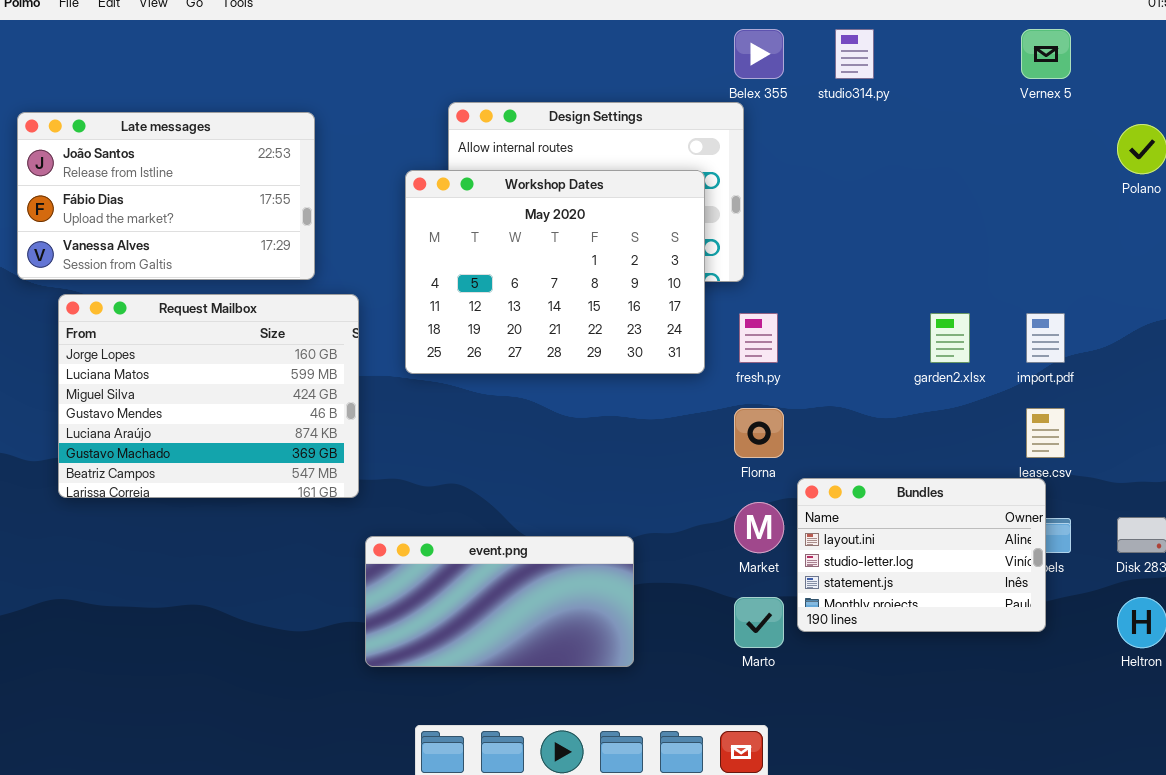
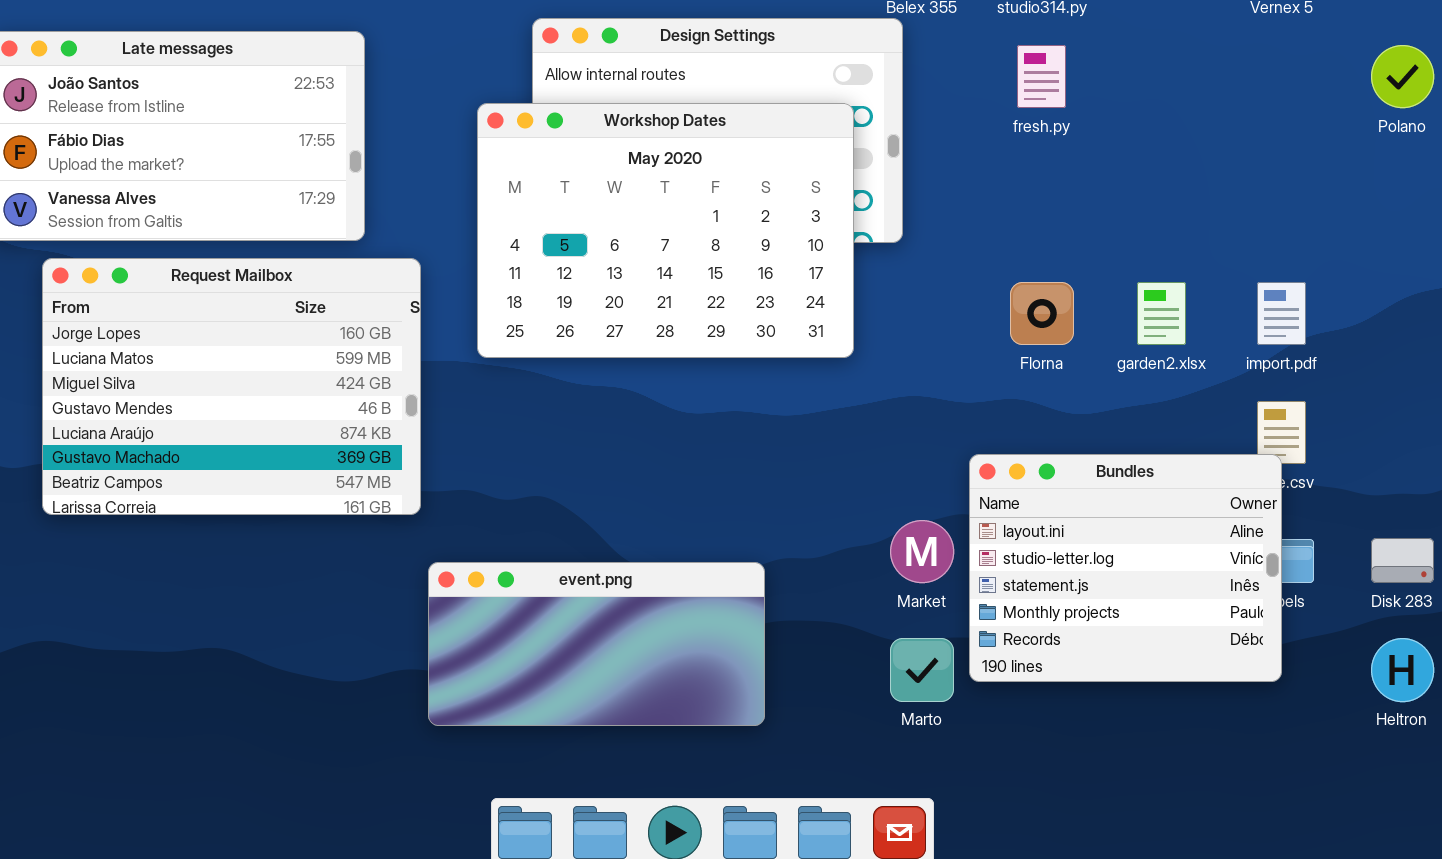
fresh.py: [739,313,778,363] -> [1017,45,1066,108], moved
Florna: [734,408,784,458] -> [1010,282,1074,345], moved
Bundles: [797,478,1046,632] -> [969,454,1282,682], resized

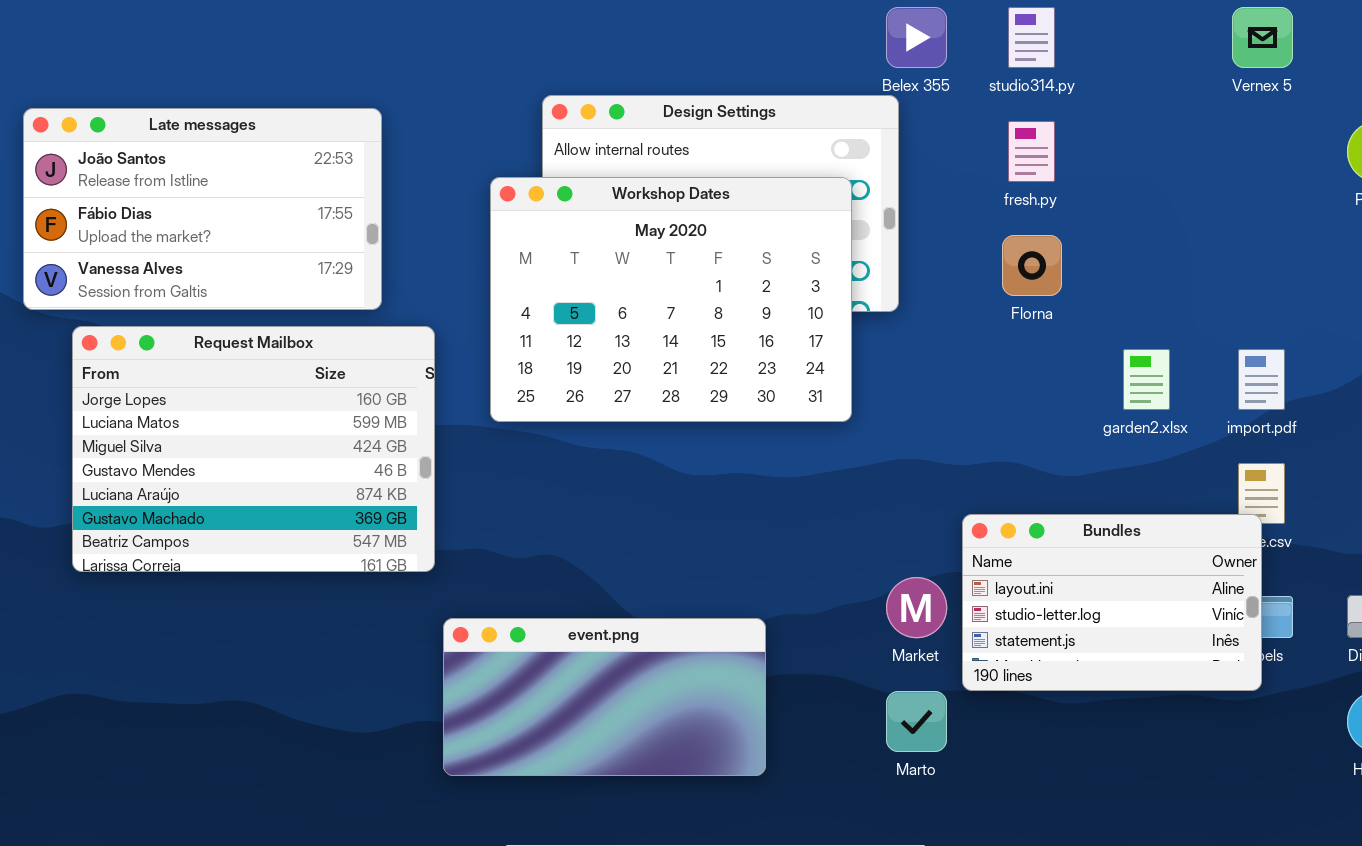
Florna: [1010,282,1074,345] -> [1002,235,1062,296], moved
Bundles: [969,454,1282,682] -> [962,514,1262,691], resized

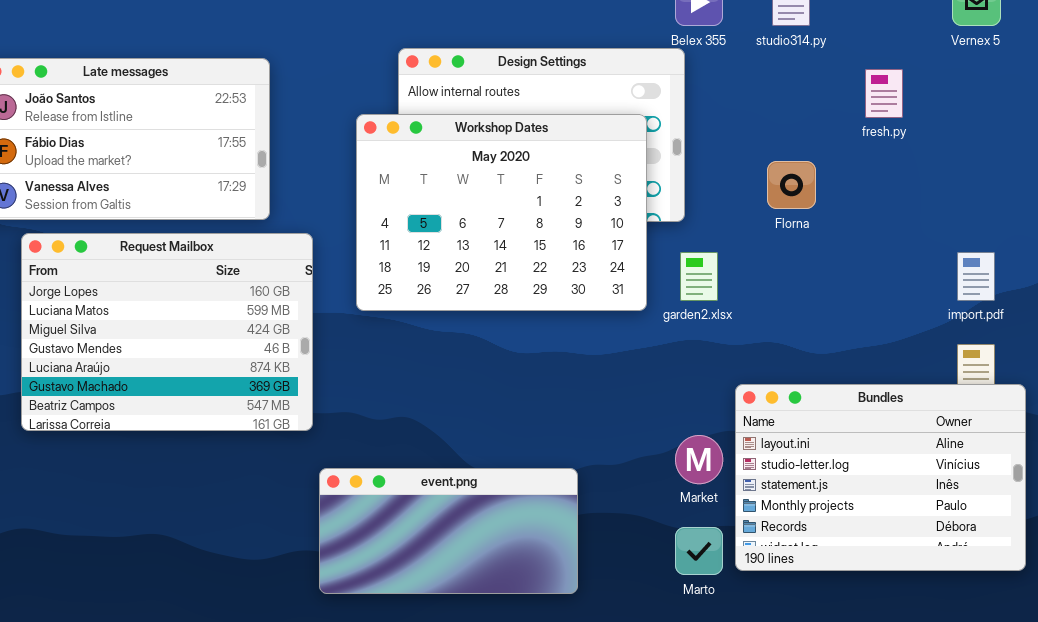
fresh.py: [1008,121,1055,182] -> [865,69,903,118], moved
garden2.xlsx: [1123,349,1170,410] -> [680,252,718,301], moved
Bundles: [962,514,1262,691] -> [735,384,1026,571], resized

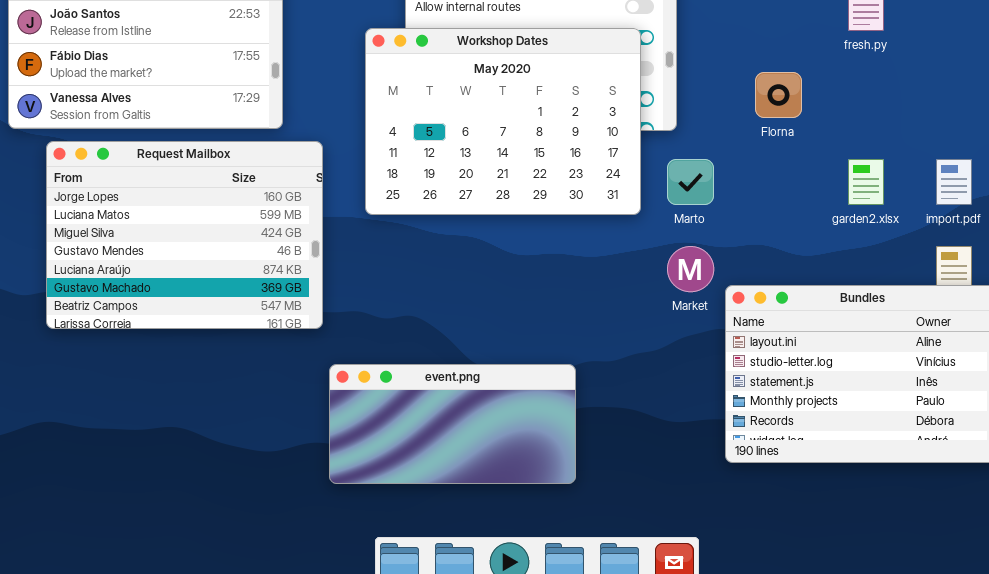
garden2.xlsx: [680,252,718,301] -> [848,159,884,205], moved
Market: [675,435,723,484] -> [667,246,714,292], moved
Marto: [675,527,723,575] -> [667,159,714,205], moved

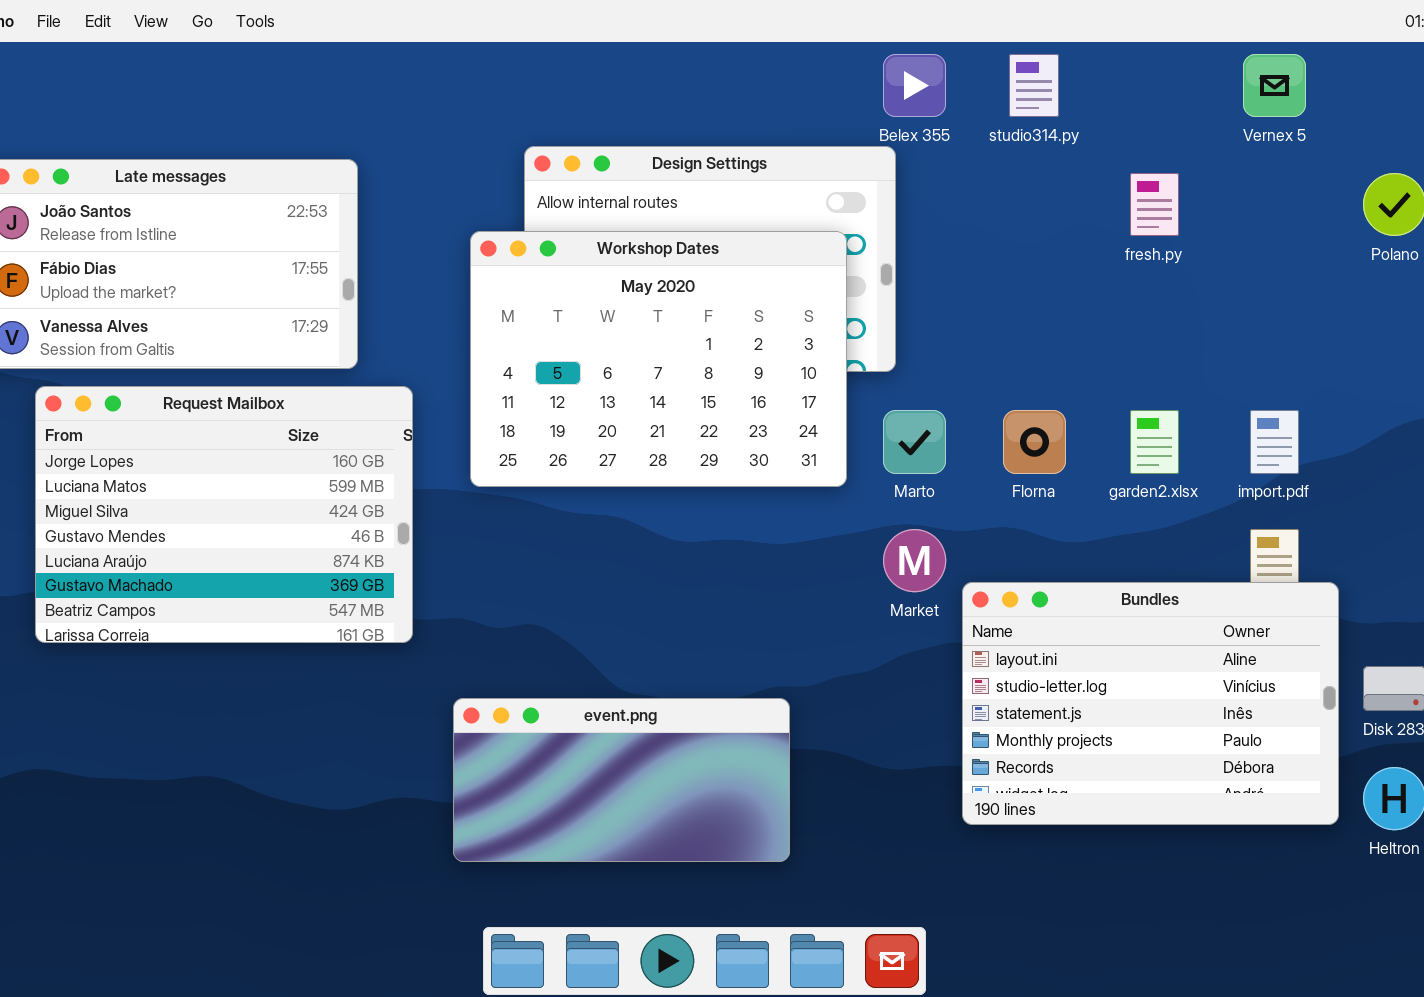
Florna: [755,72,802,118] -> [1003,410,1066,474], moved
event.png: [329,364,576,484] -> [453,698,790,862], moved

